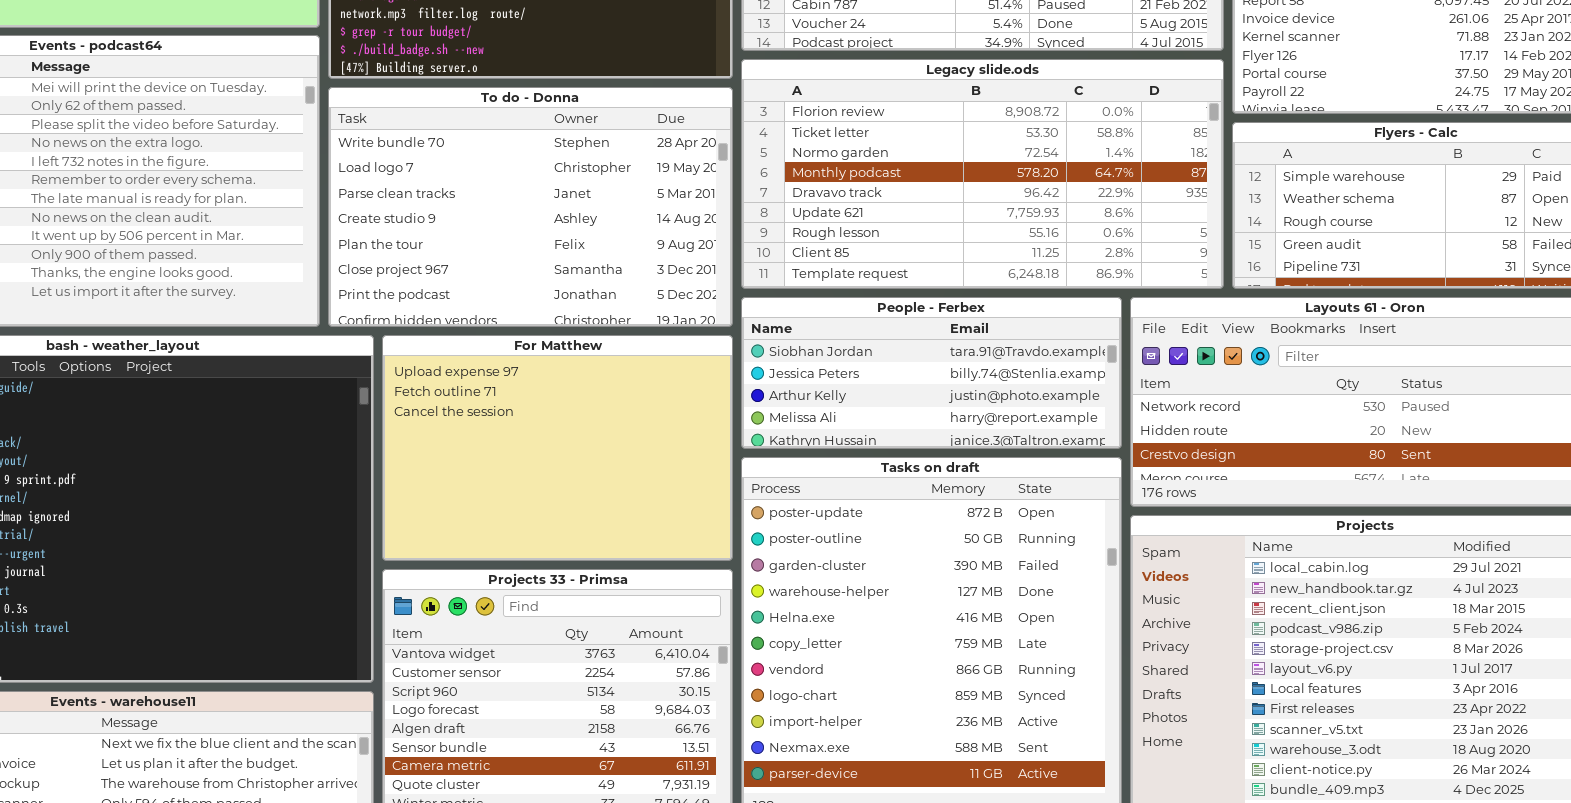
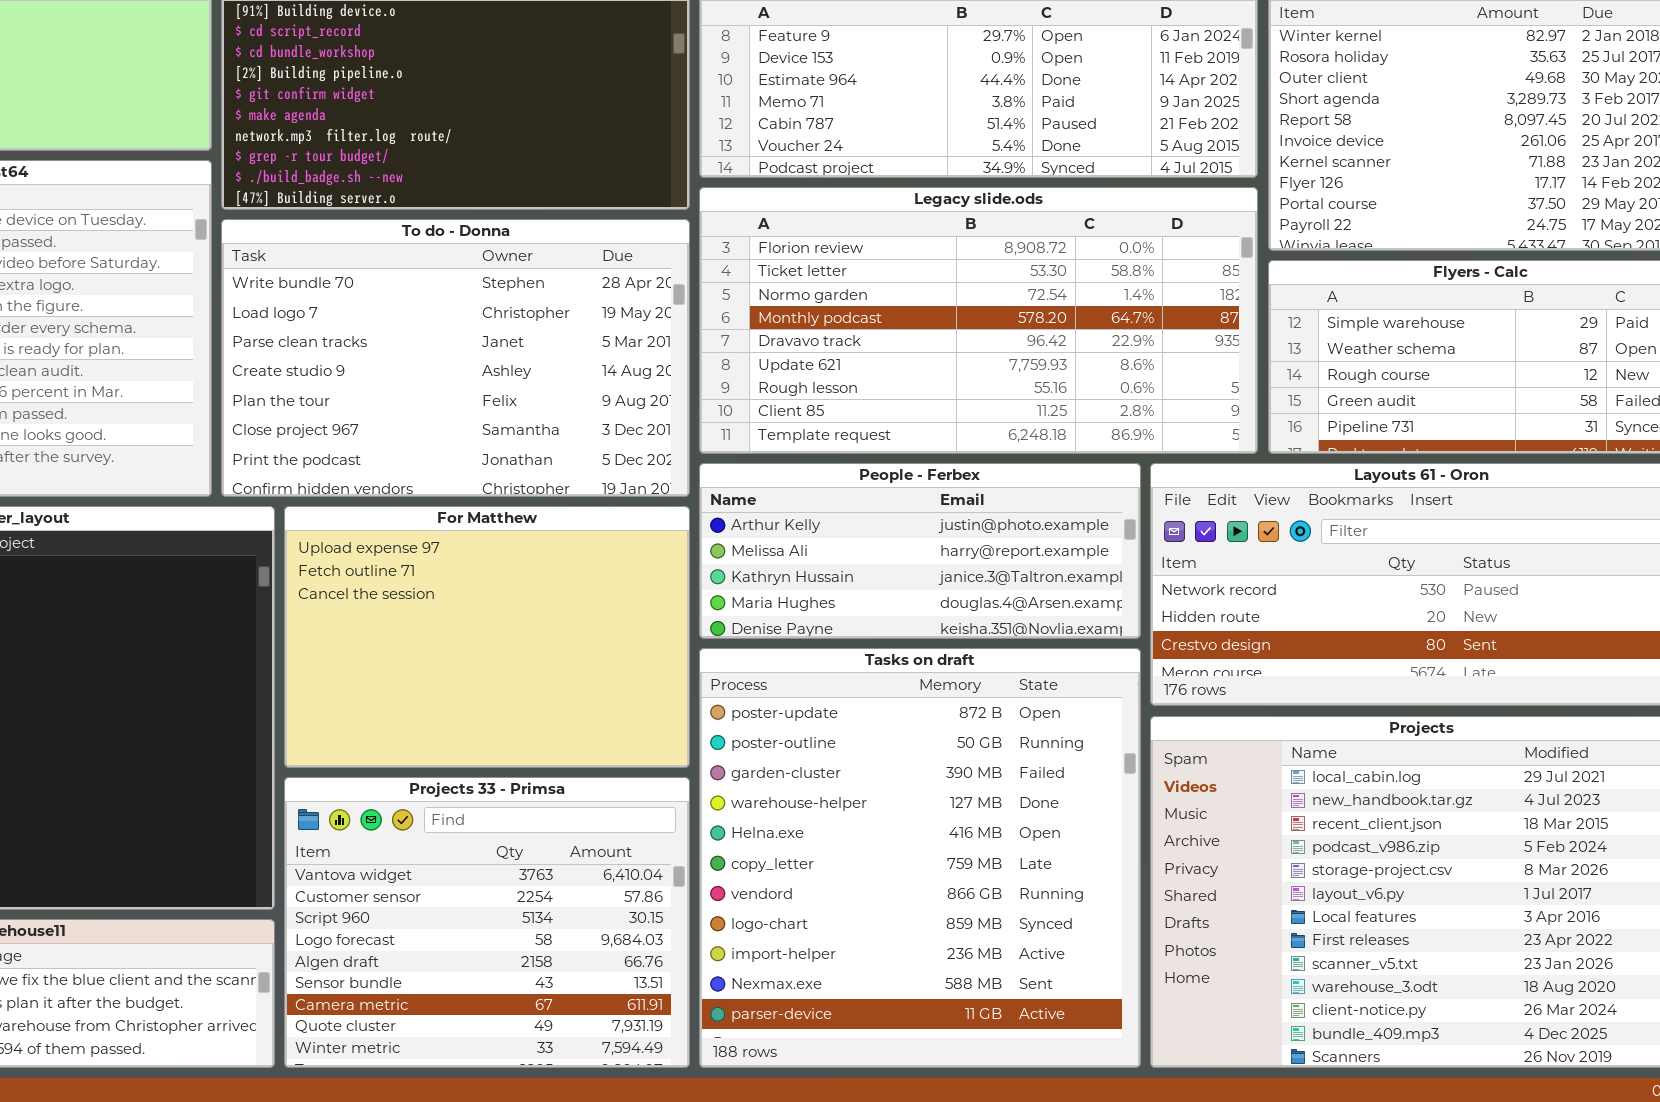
People - Ferbex: [741,297,1122,449] -> [699,463,1141,639], scrolled down 2 rows

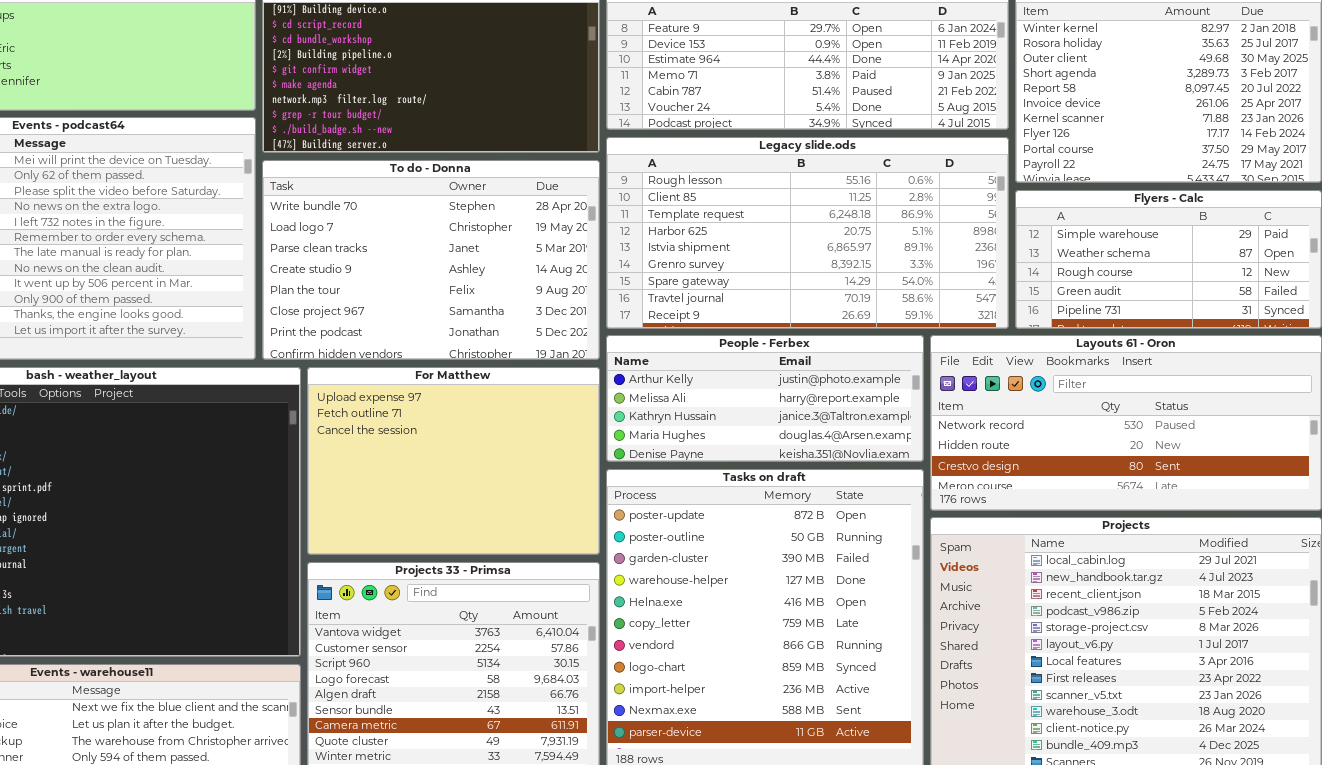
Legacy slide.ods: [699,187,1258,454] -> [606,137,1009,329], scrolled down 6 rows

